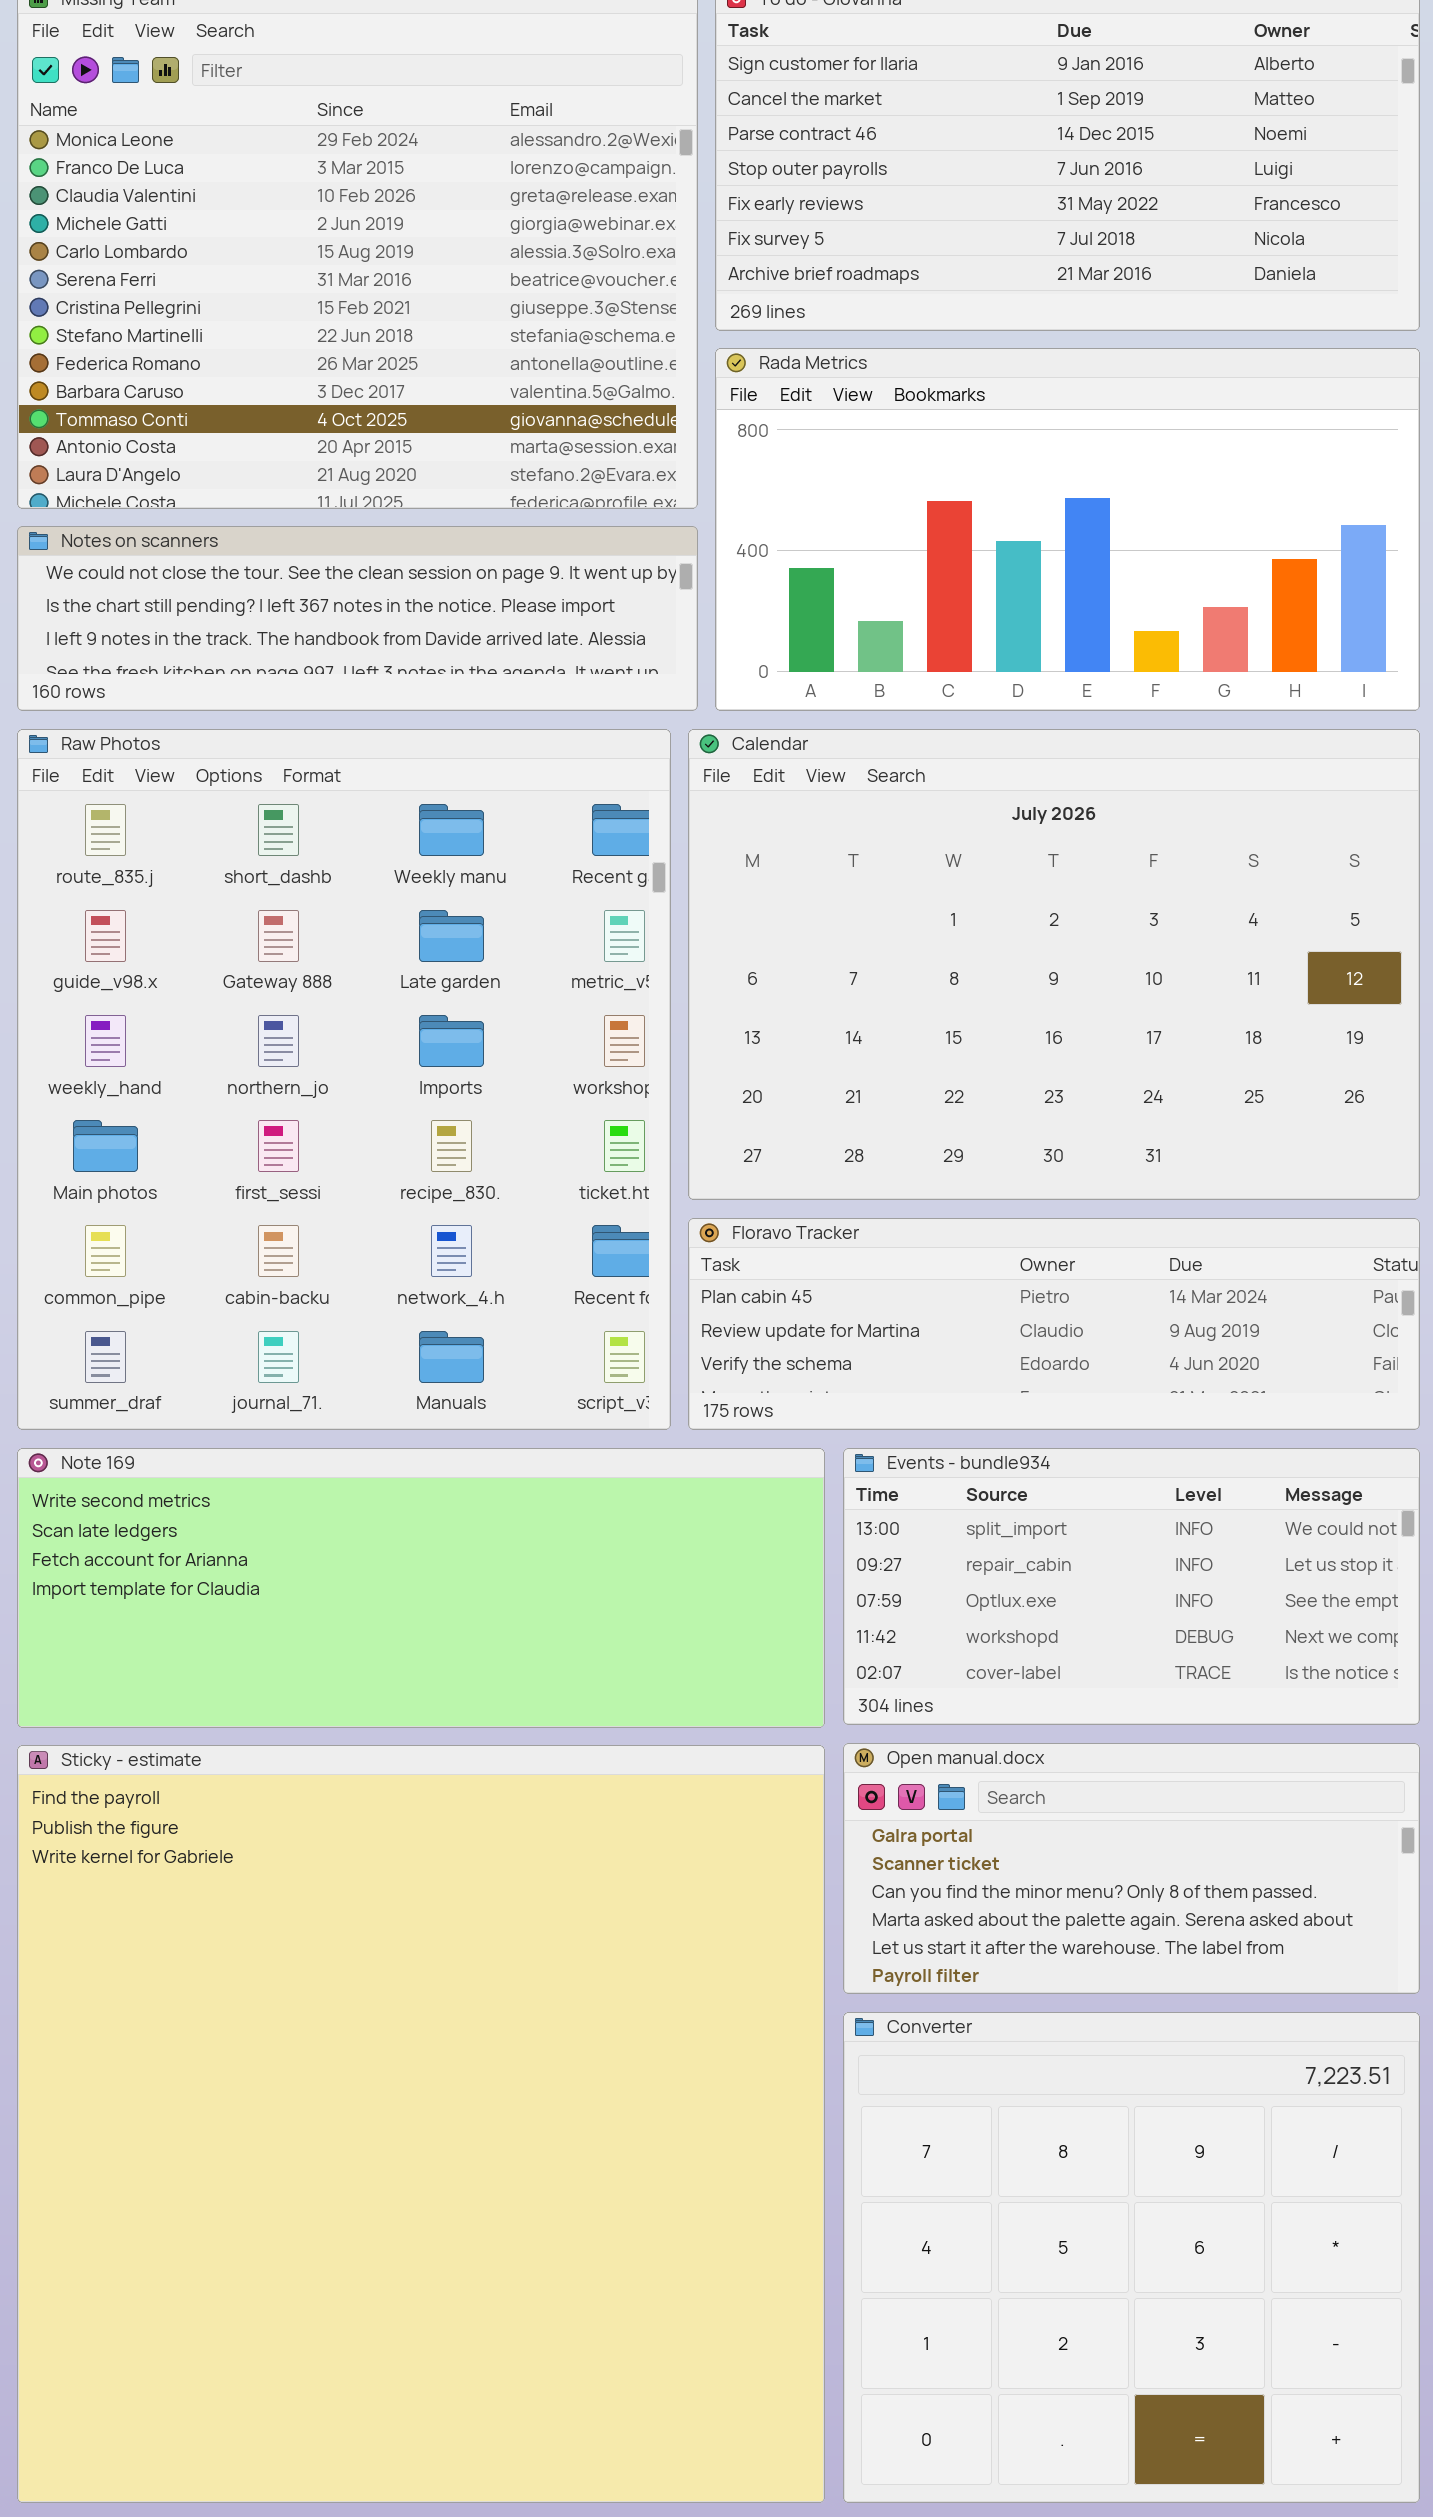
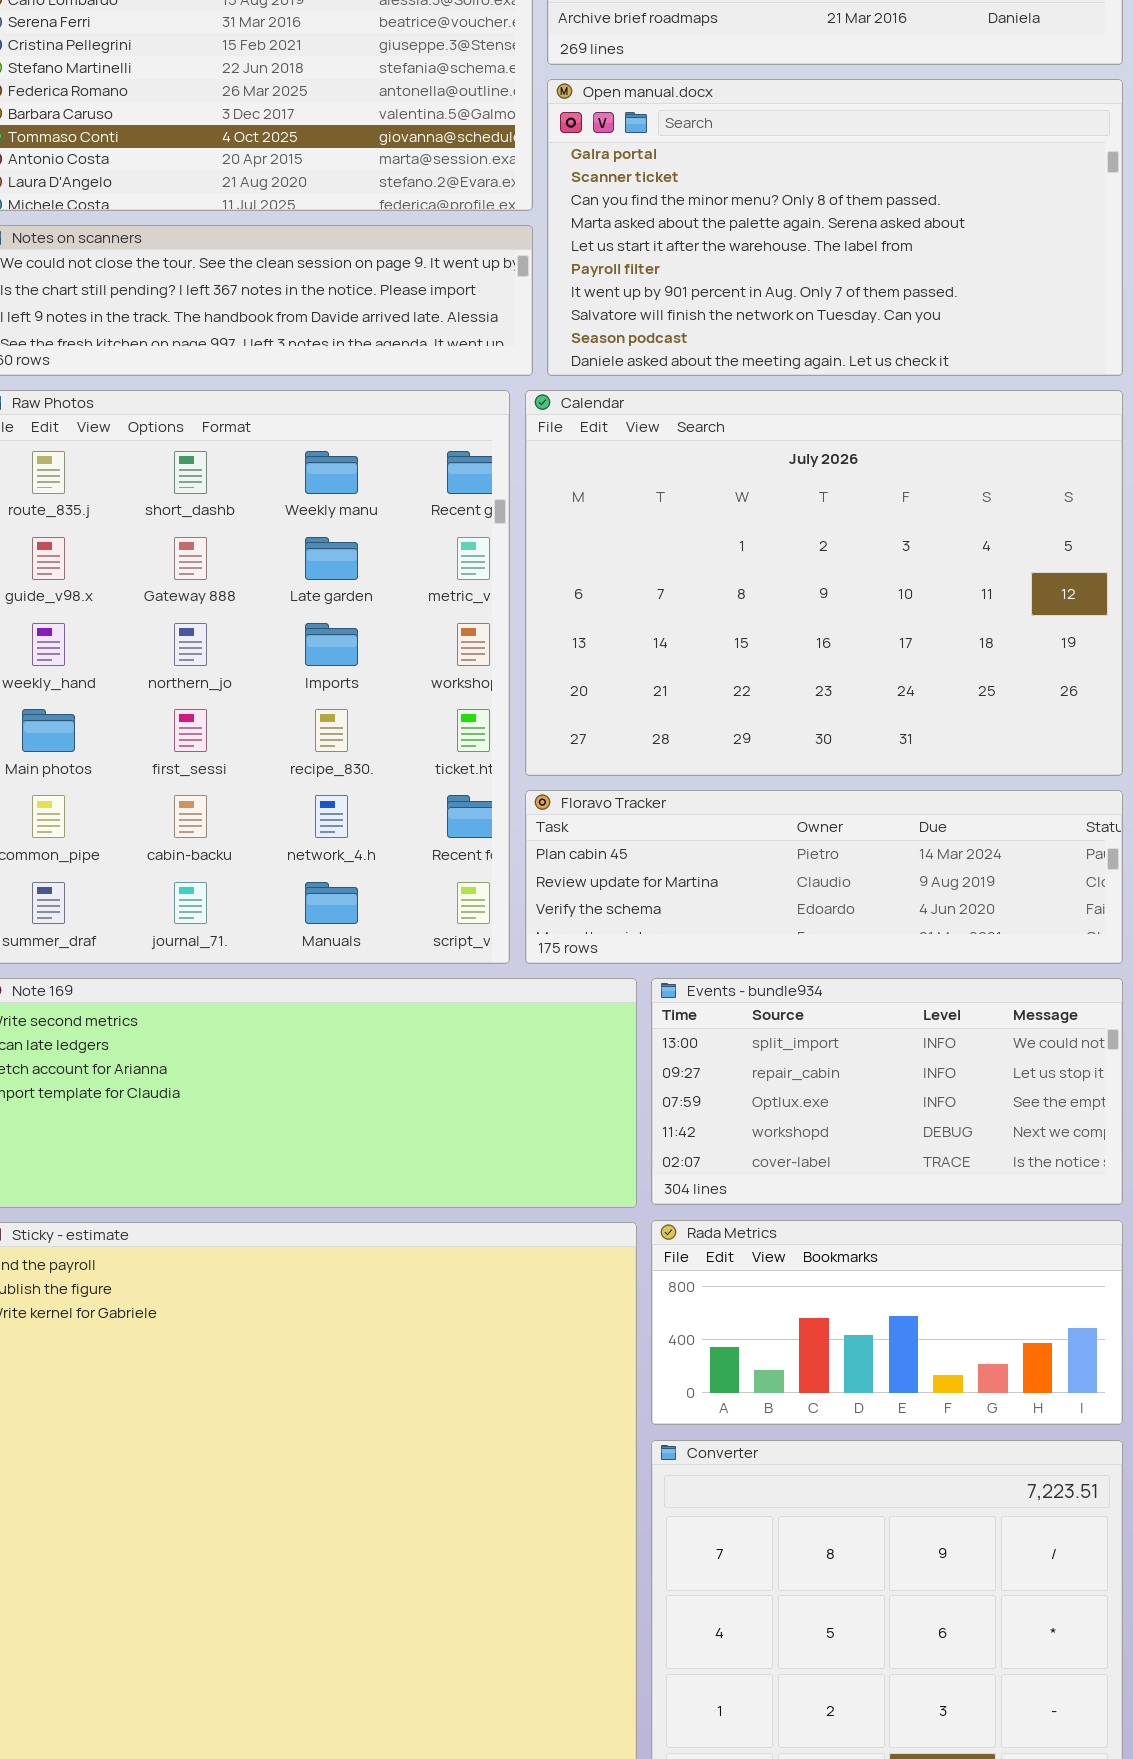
Rada Metrics: [715,348,1420,711] -> [651,1220,1123,1425], moved, resized
Open manual.docx: [843,1743,1420,1994] -> [547,79,1123,376], moved, resized

